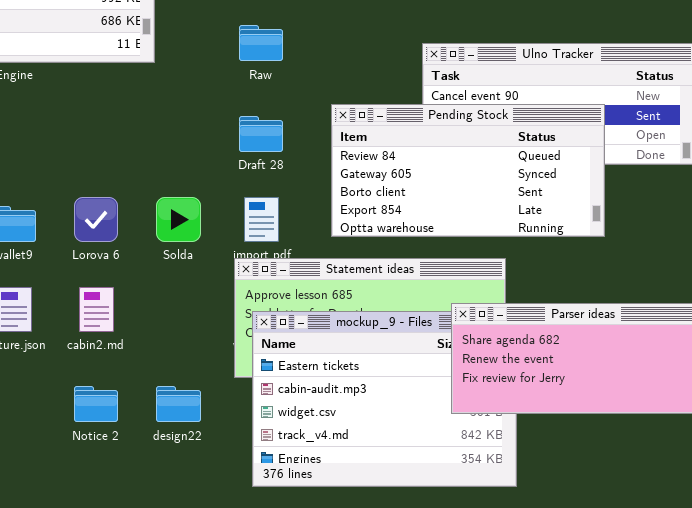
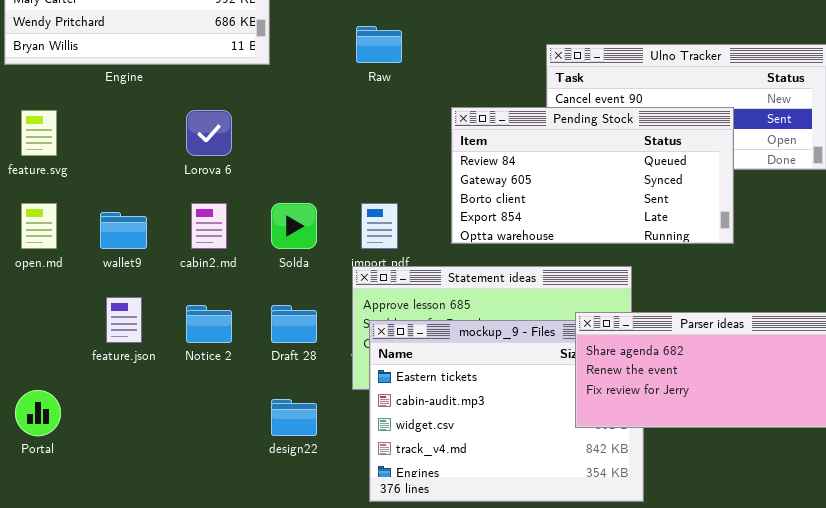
Draft 28: [239,116,283,152] -> [271,305,317,343], moved
Lorova 6: [74,197,118,242] -> [186,110,232,156], moved
cabin2.md: [79,287,114,332] -> [191,203,227,249], moved
Notice 2: [74,386,118,422] -> [186,305,232,343], moved

